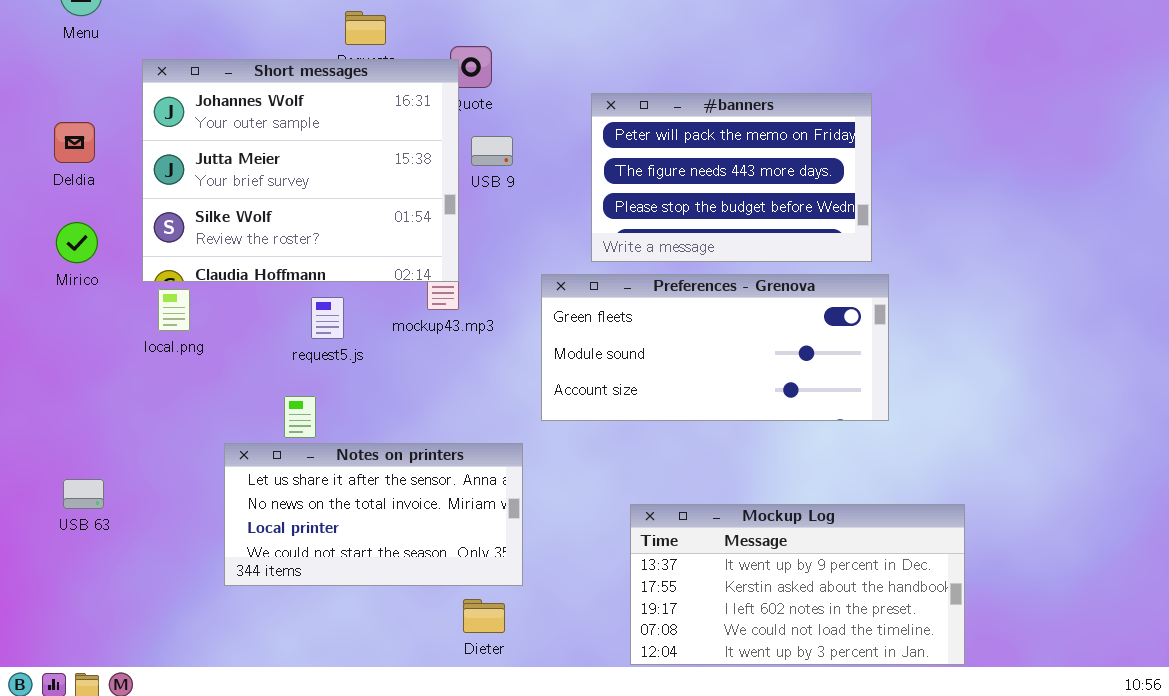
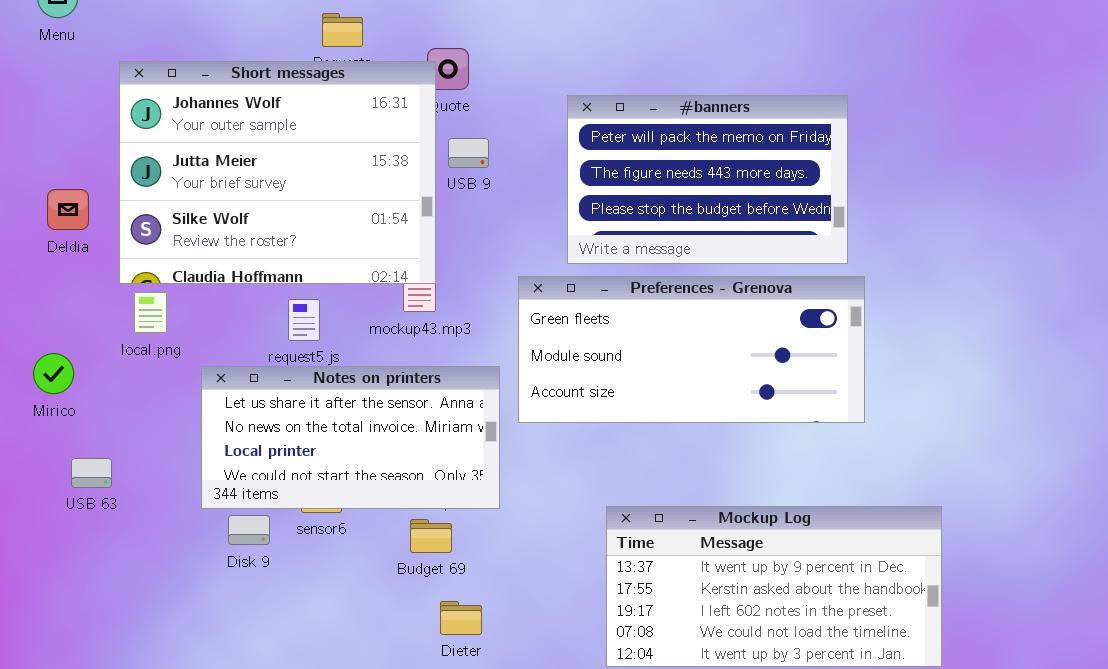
Deldia: [54,122,95,163] -> [47,189,89,230], moved
Mirico: [56,222,98,263] -> [33,353,74,394], moved
Notes on printers: [224,443,523,586] -> [201,366,500,509], moved
USB 63: [63,479,104,509] -> [71,458,112,488], moved

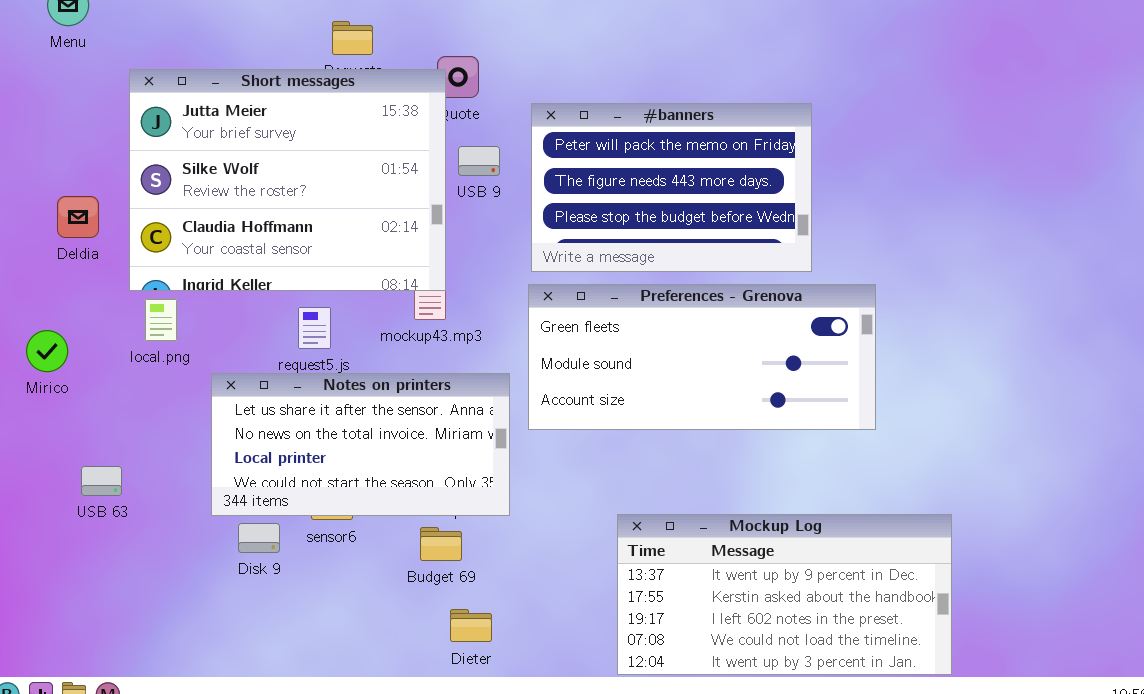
Short messages: [119,61,436,284] -> [129,69,446,291], scrolled down 1 row
#banners: [567,95,848,264] -> [531,103,812,272], moved
Mirico: [33,353,74,394] -> [26,330,68,372], moved

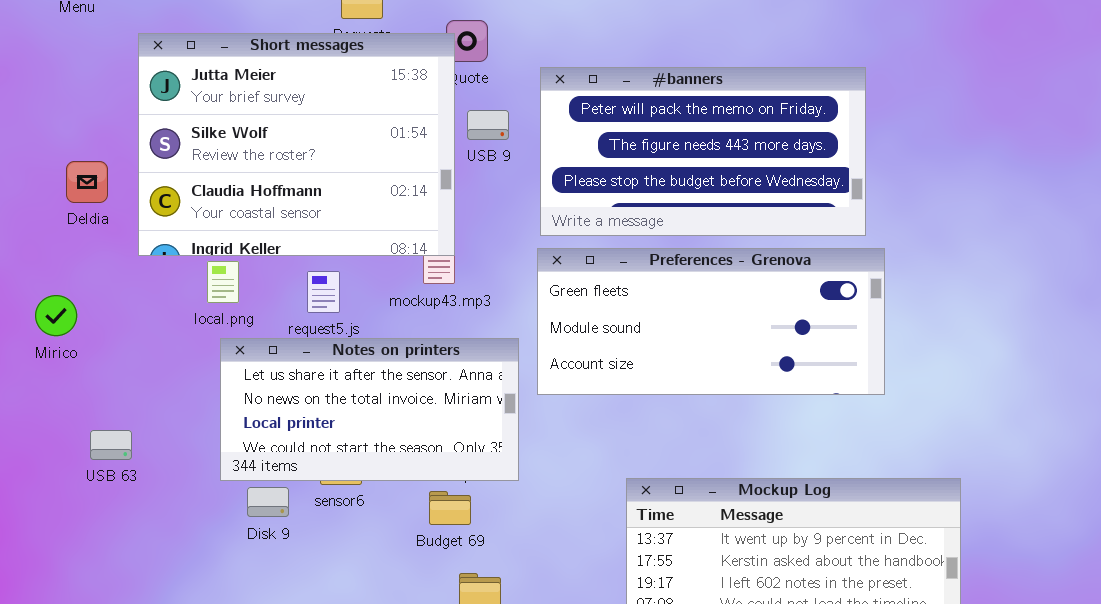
#banners: [531,103,812,272] -> [540,67,866,236], resized
local.png: [145,299,177,341] -> [207,261,239,303], moved

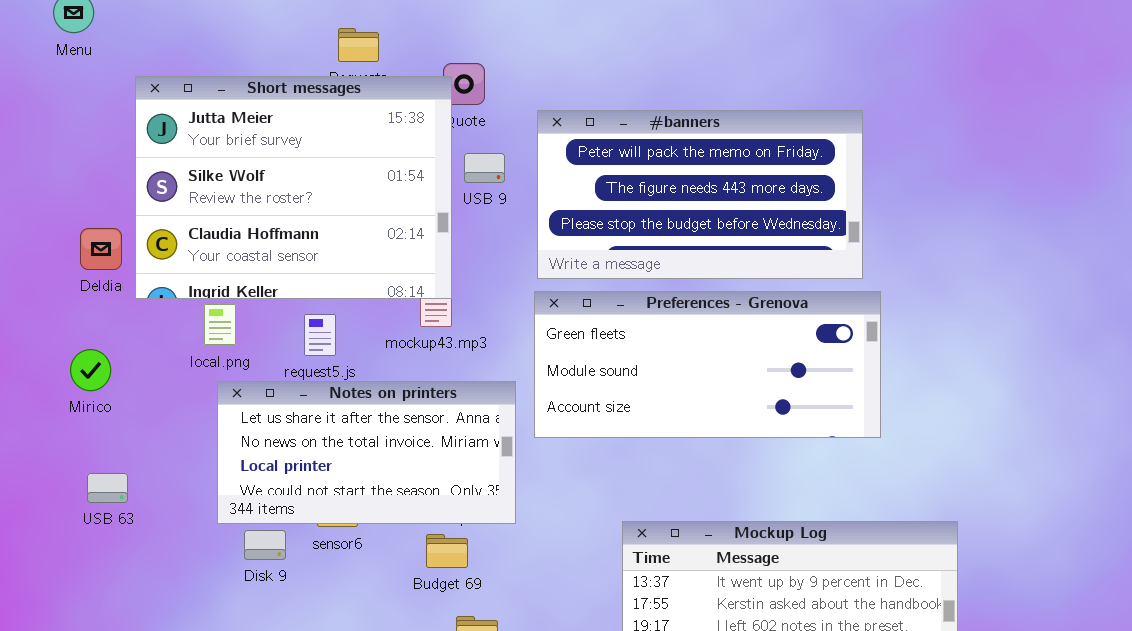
Deldia: [66,161,108,203] -> [80,228,122,270], moved
Mirico: [35,295,77,336] -> [70,349,111,391], moved

